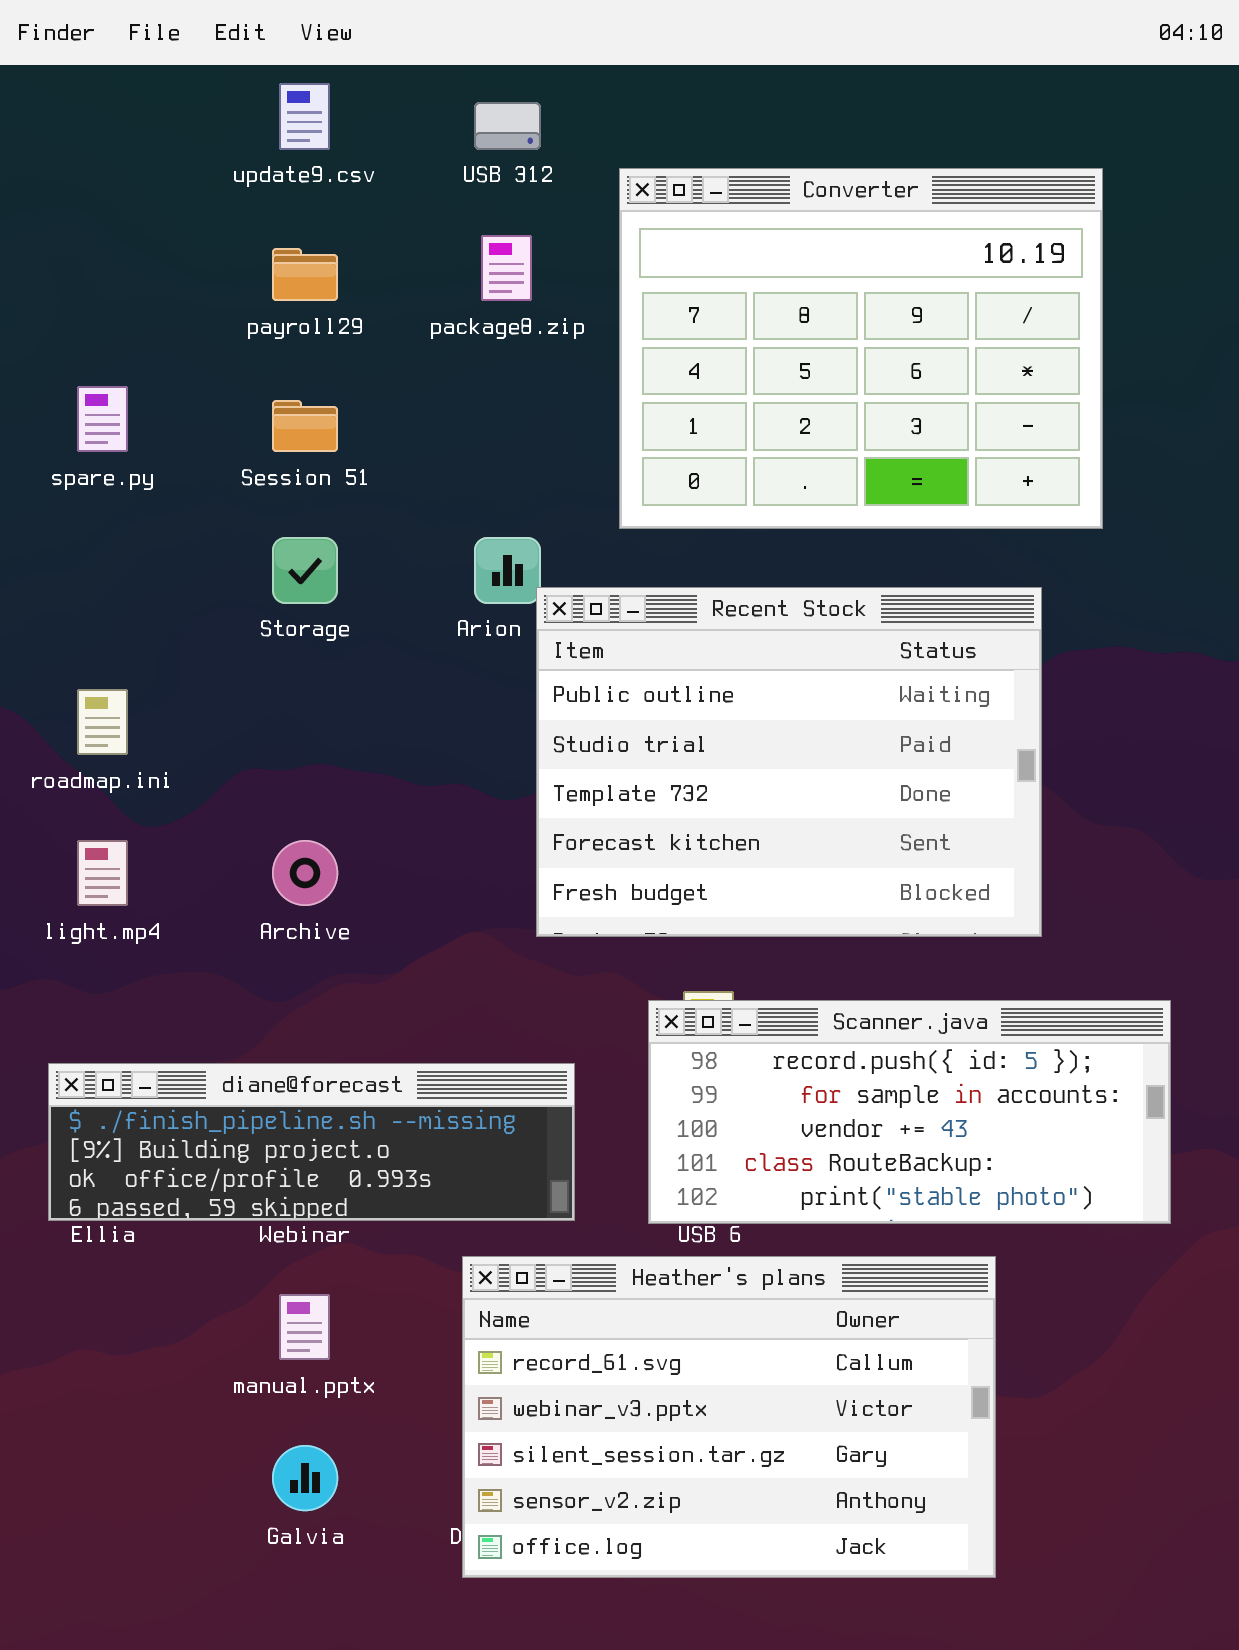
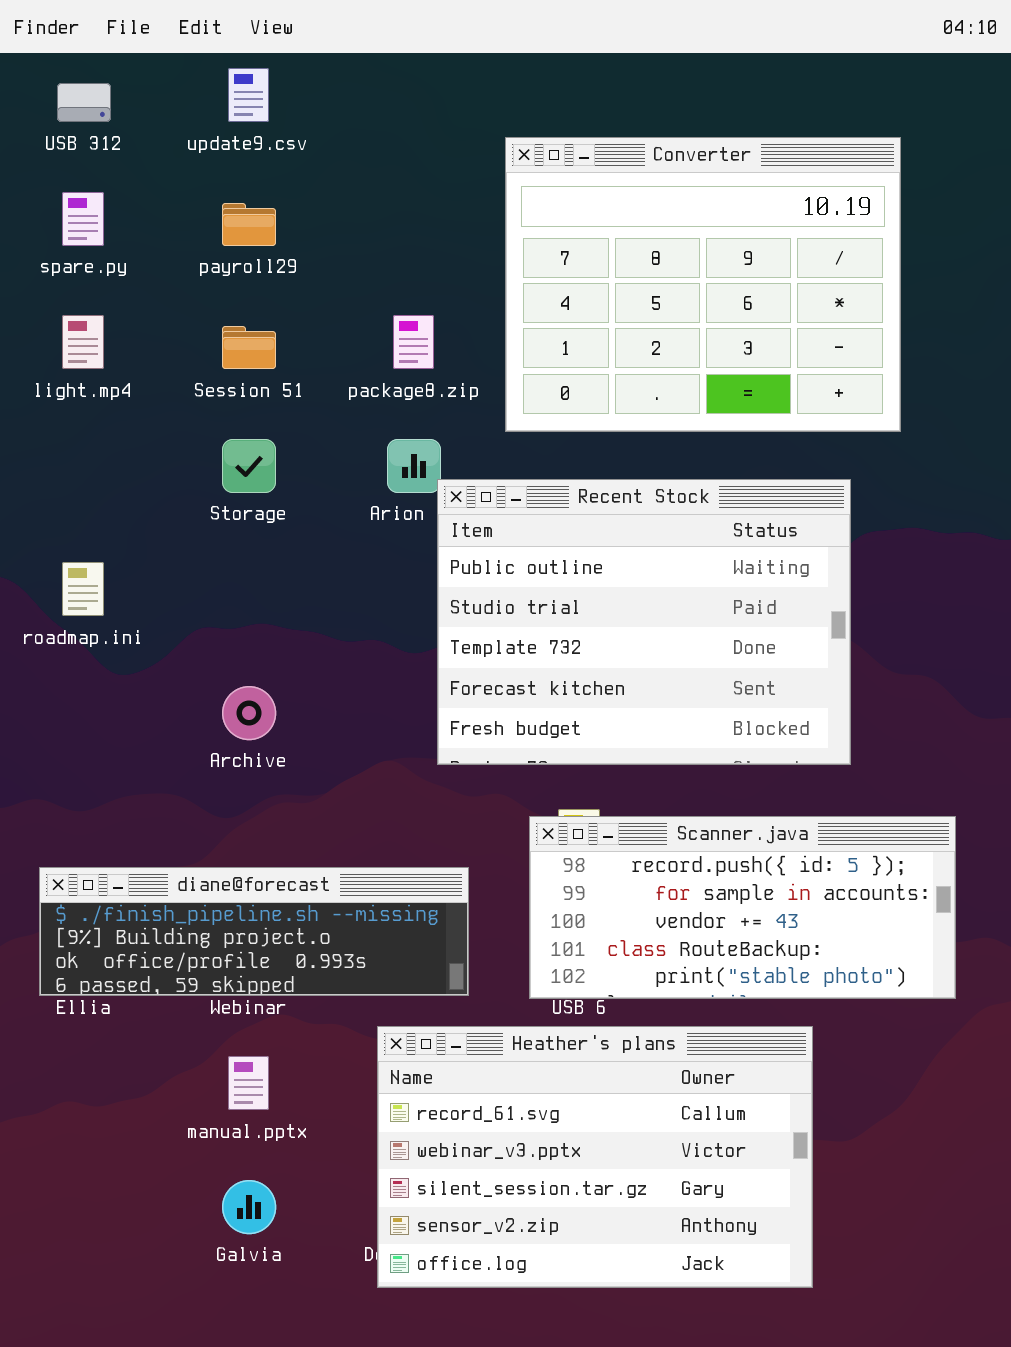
USB 312: [474,102,541,150] -> [57,83,111,122], moved
package8.zip: [481,235,532,301] -> [393,315,434,369], moved
spare.py: [77,386,128,452] -> [62,192,104,246], moved
light.mp4: [77,840,128,906] -> [62,315,104,369], moved

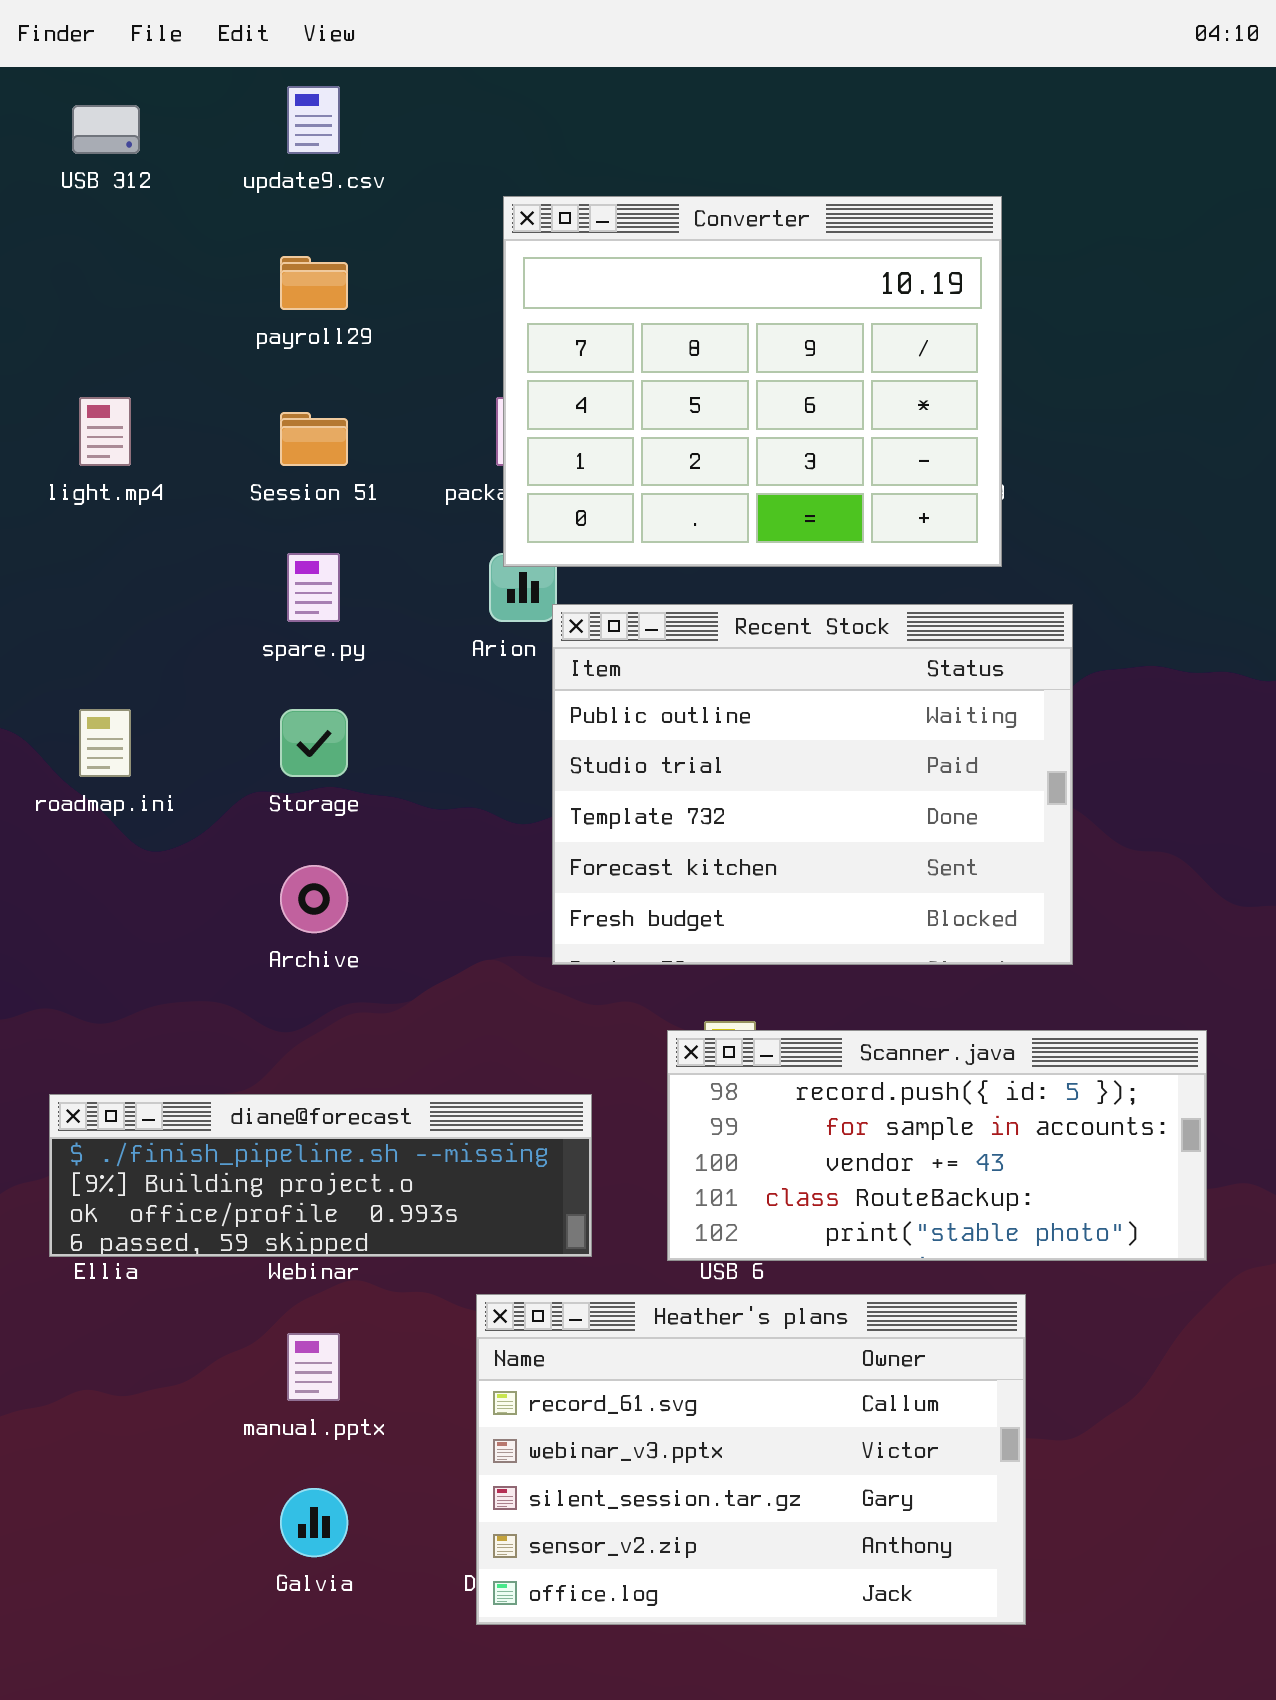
Converter: [505,137,901,432] -> [503,196,1002,567], moved
spare.py: [62,192,104,246] -> [287,553,340,622], moved
Storage: [222,439,276,493] -> [280,709,348,777], moved

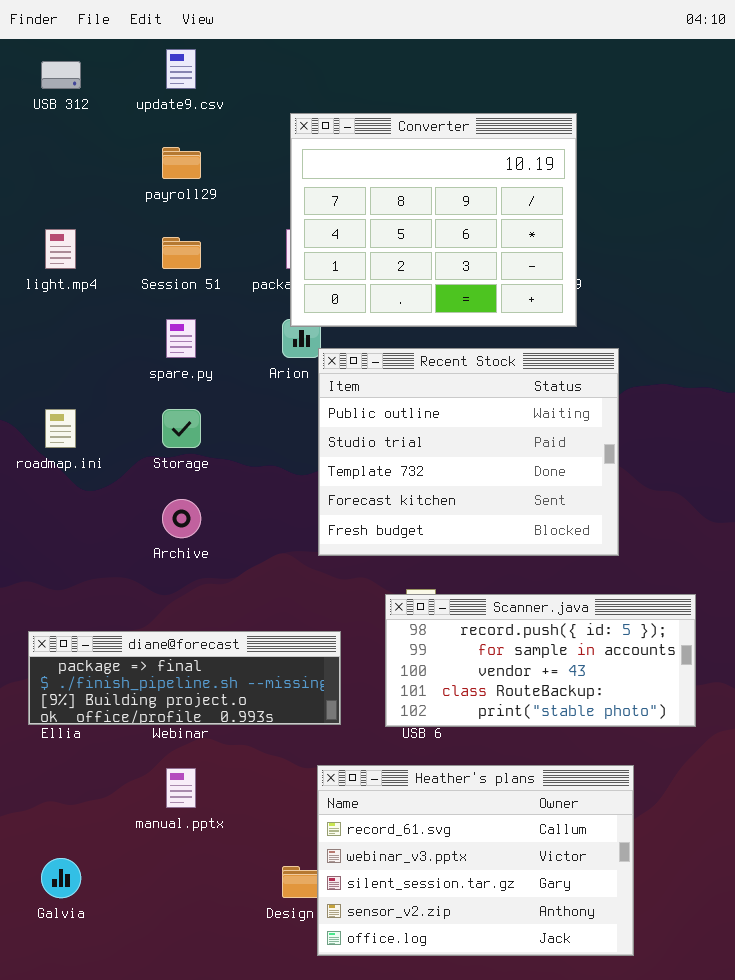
diane@forecast: [49,1094,592,1257] -> [28,631,341,725], scrolled up 1 row
Heather's plans: [476,1294,1026,1625] -> [317,765,634,956], moved
Galvia: [280,1488,348,1557] -> [41,858,81,898], moved

